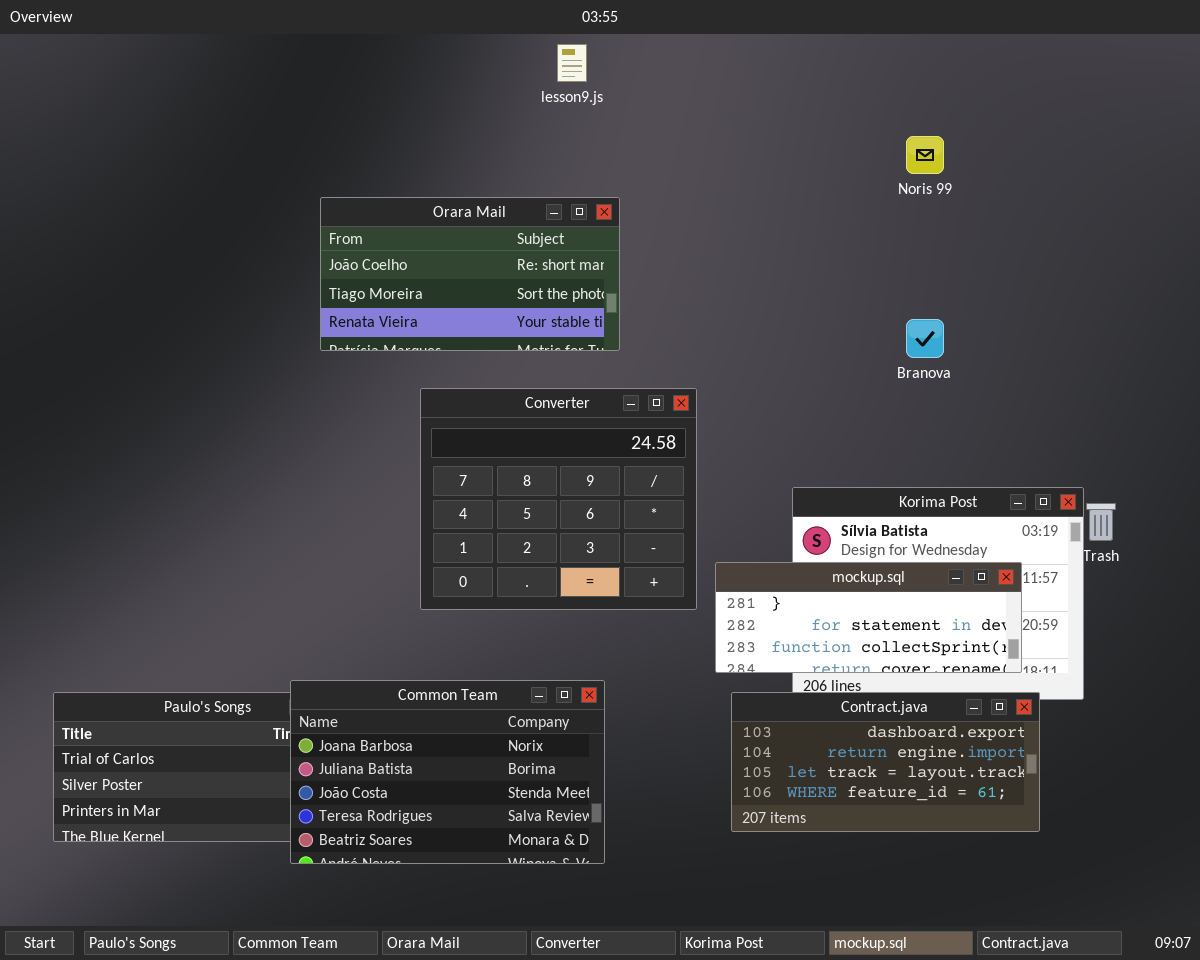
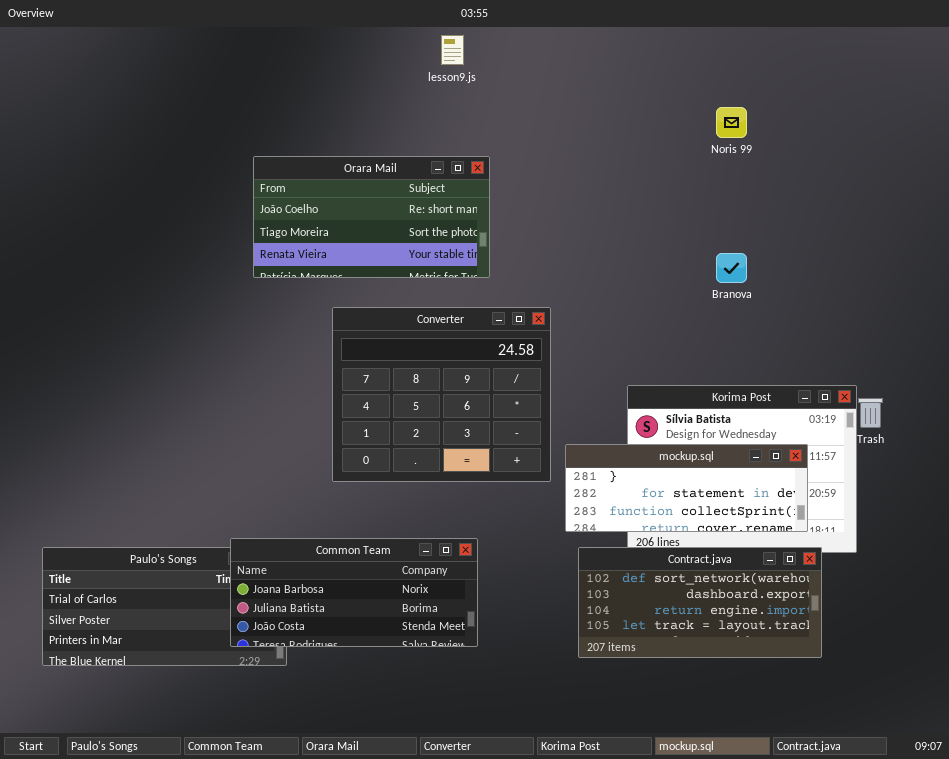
Common Team: [290,680,605,864] -> [230,538,478,647], resized
Contract.java: [731,692,1040,832] -> [578,547,822,658], scrolled up 1 row

